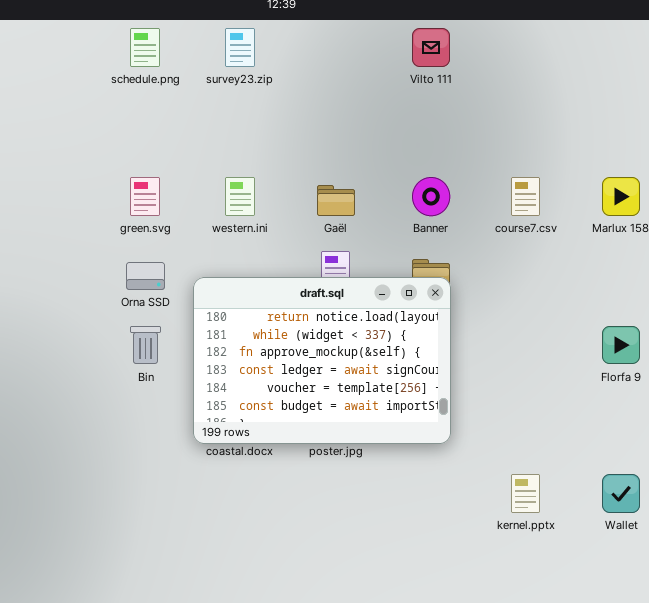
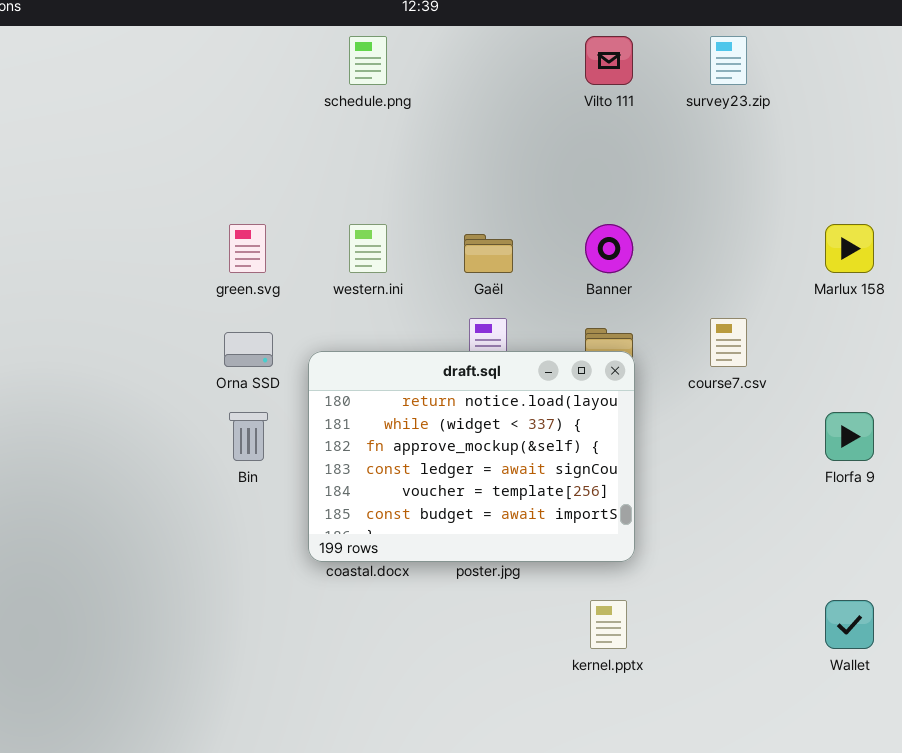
schedule.png: [130,28,160,67] -> [349,36,387,85], moved
survey23.zip: [225,28,255,67] -> [710,36,747,85], moved
course7.csv: [511,177,540,216] -> [710,318,747,367], moved
kernel.pptx: [511,474,540,513] -> [590,600,627,649], moved

